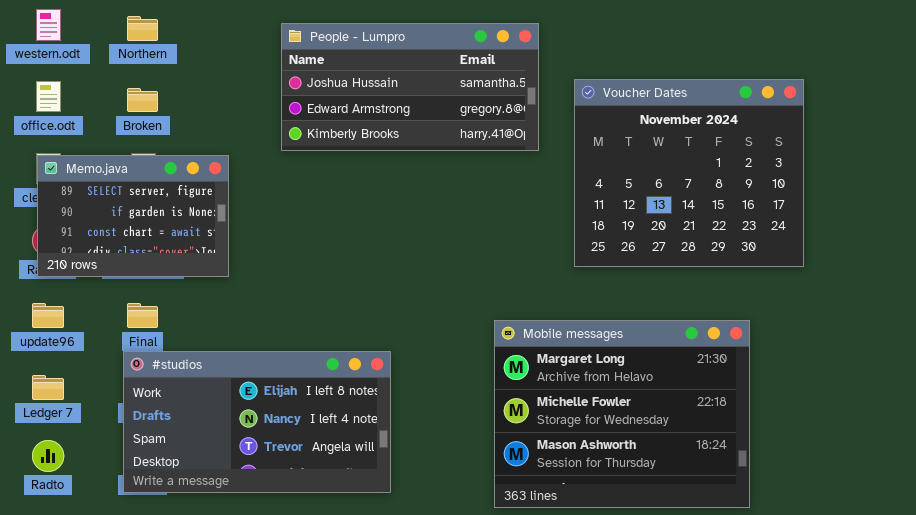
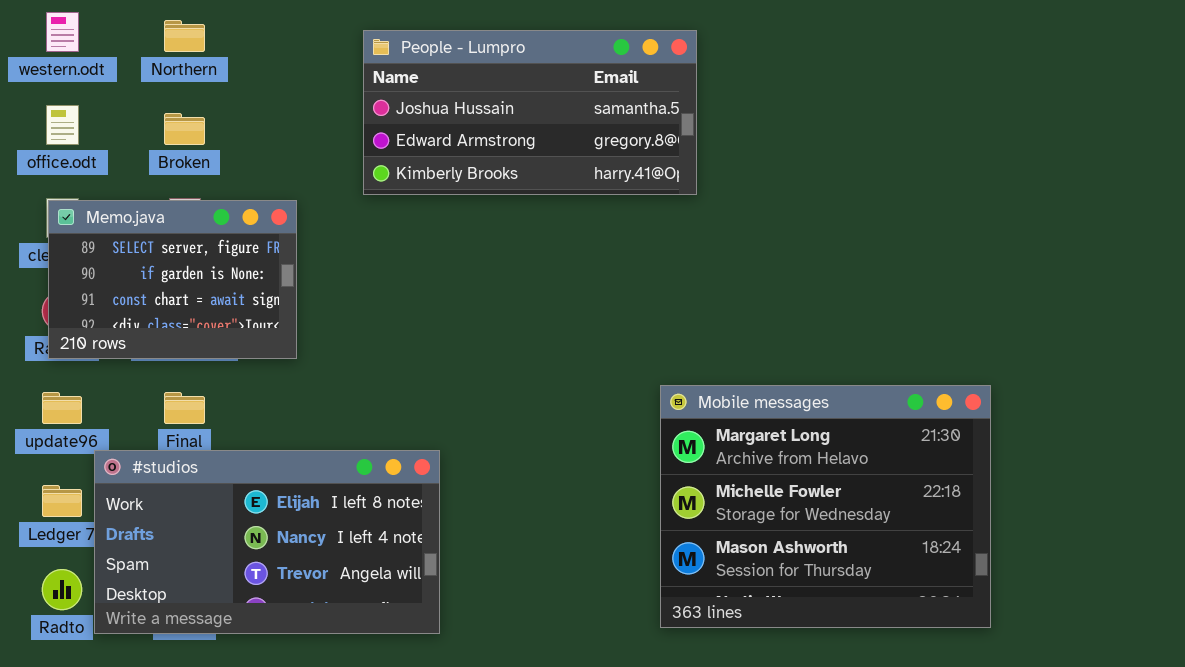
Voucher Dates: [574,79,804,267] -> none, closed
Mobile messages: [494,320,750,508] -> [660,385,991,628], moved
#studios: [123,351,391,493] -> [94,450,440,634], moved

